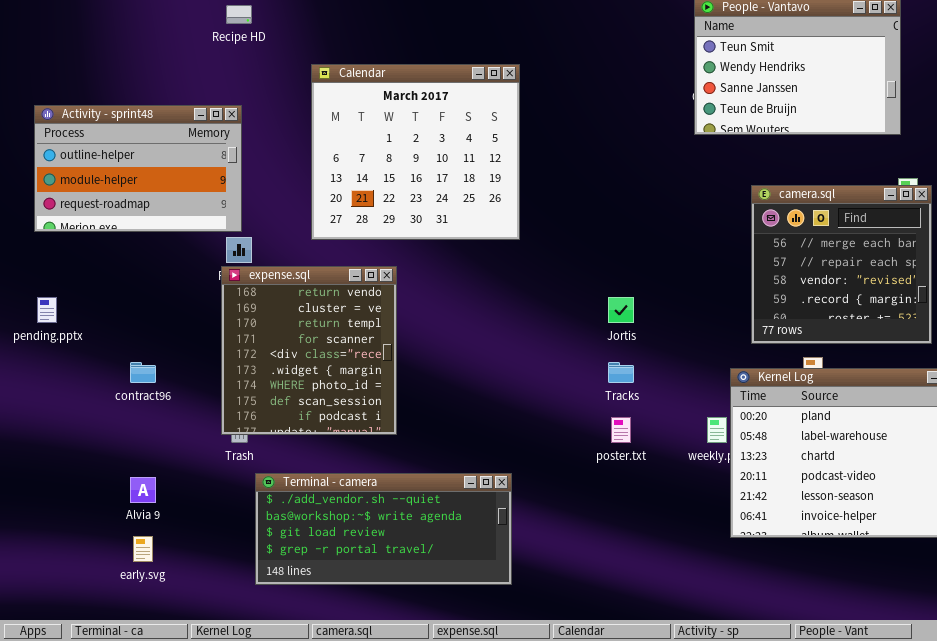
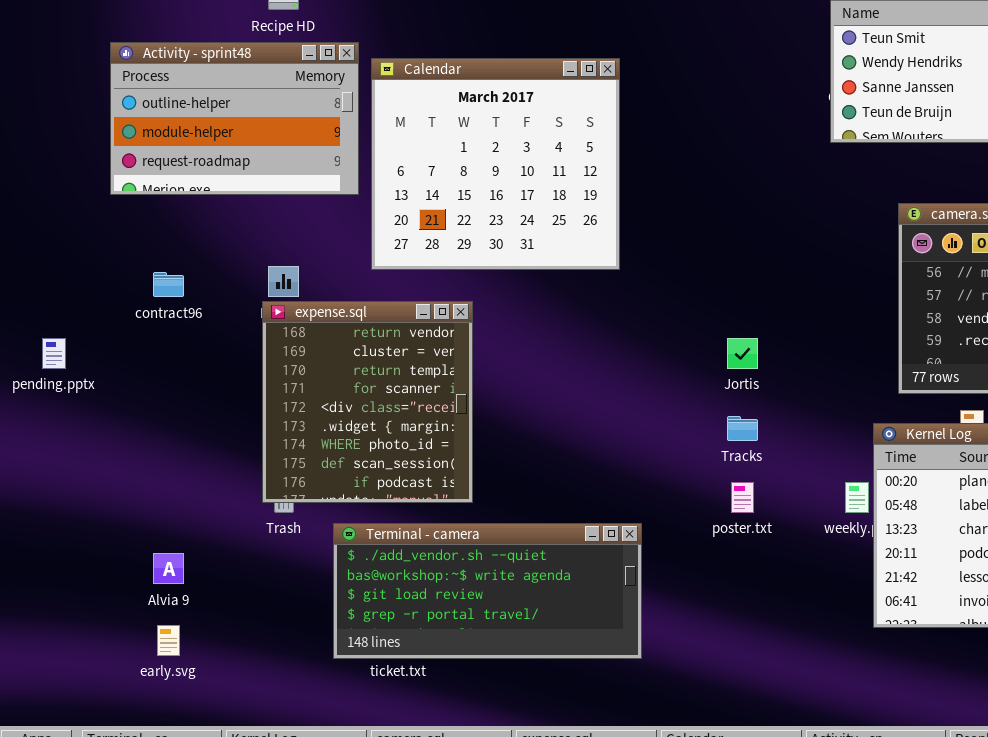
Activity - sprint48: [34,105,242,232] -> [110,42,359,195], moved
contract96: [130,362,156,383] -> [153,272,184,297], moved
Terminal - camera: [255,473,512,585] -> [333,523,642,659], moved

